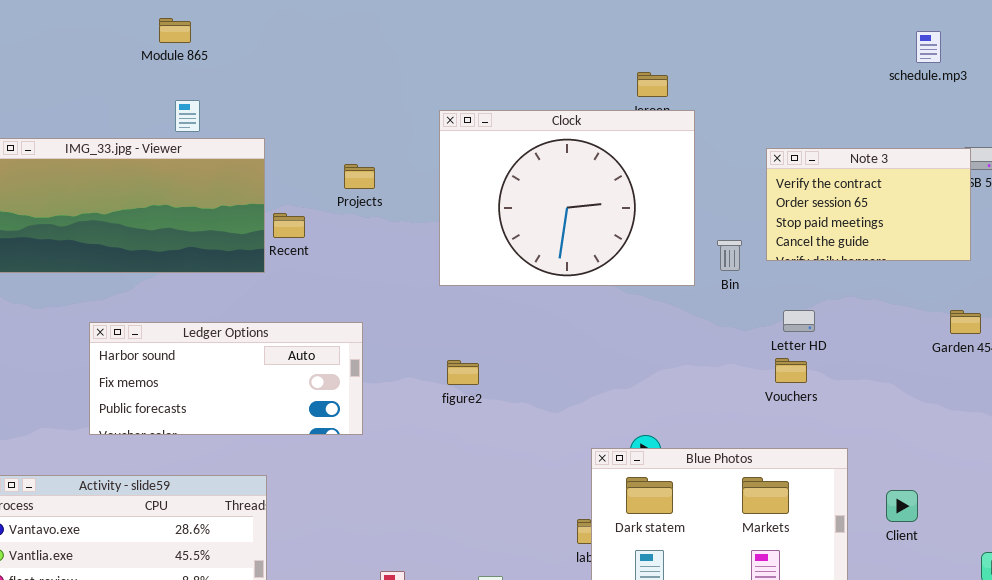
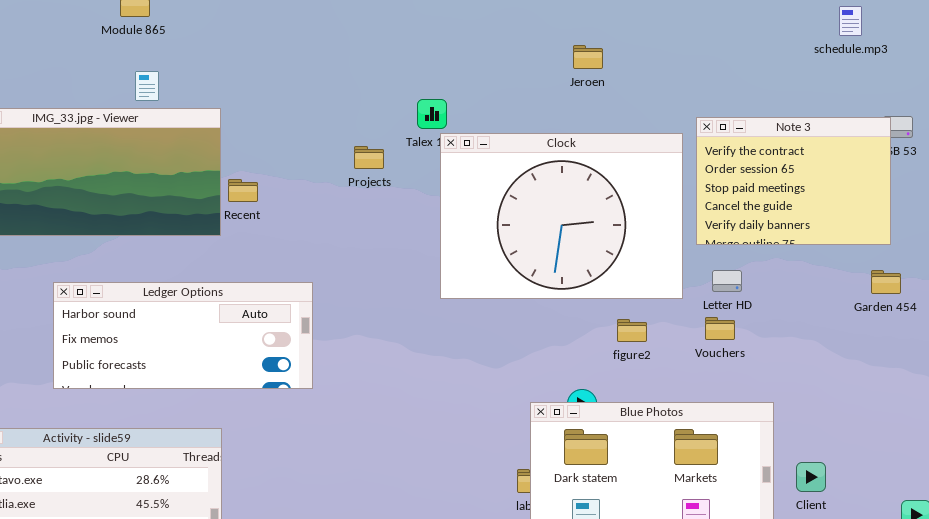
Clock: [439,110,695,286] -> [440,133,683,299], moved
Note 3: [766,148,971,261] -> [696,117,891,245], resized
Projects: [344,164,375,189] -> [354,146,384,169], moved
figure2: [447,360,479,385] -> [617,319,647,342], moved
Client: [886,490,918,522] -> [796,462,826,492], moved

